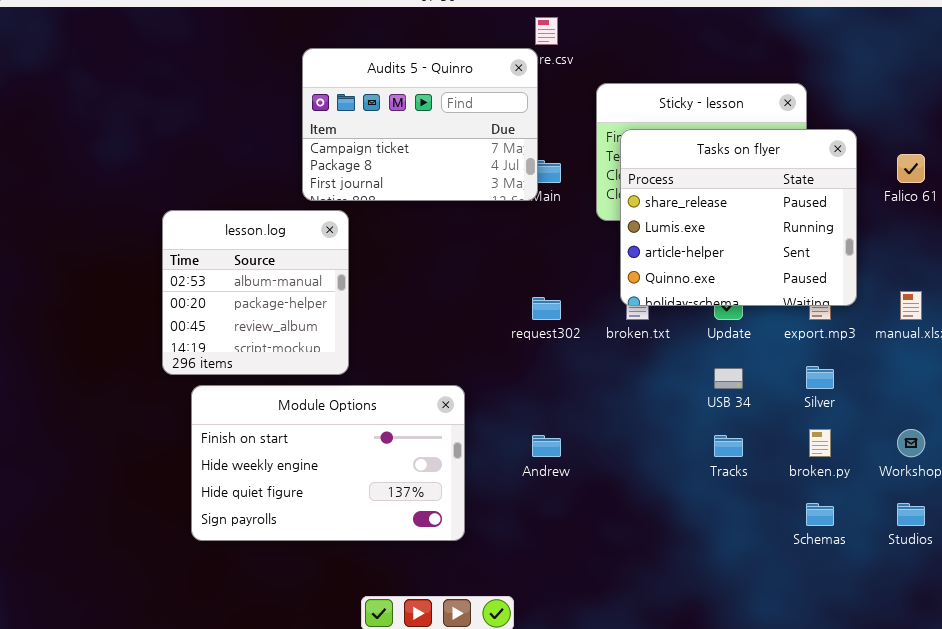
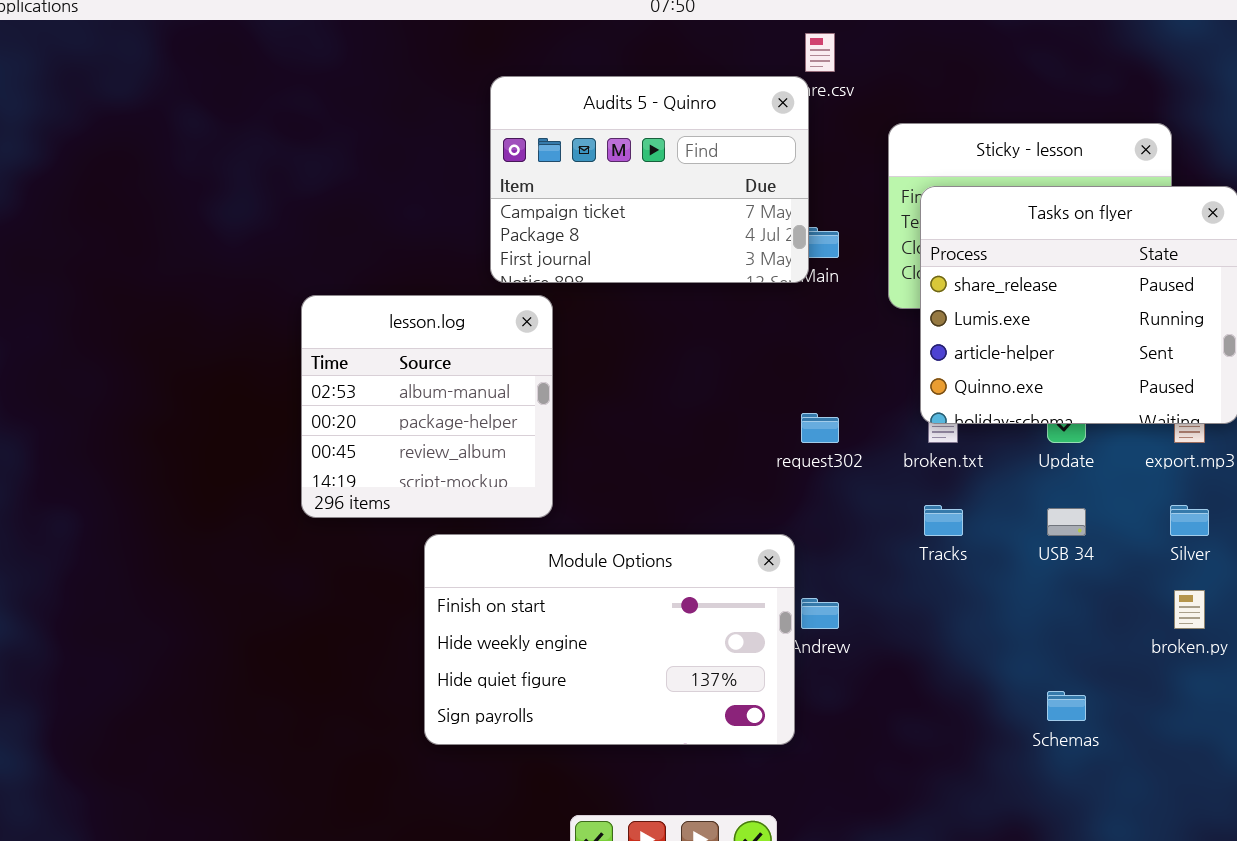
Module Options: [191,385,465,541] -> [424,534,795,745], moved
Tracks: [714,435,743,457] -> [924,505,963,536], moved
Schemas: [806,503,834,526] -> [1047,691,1086,721], moved

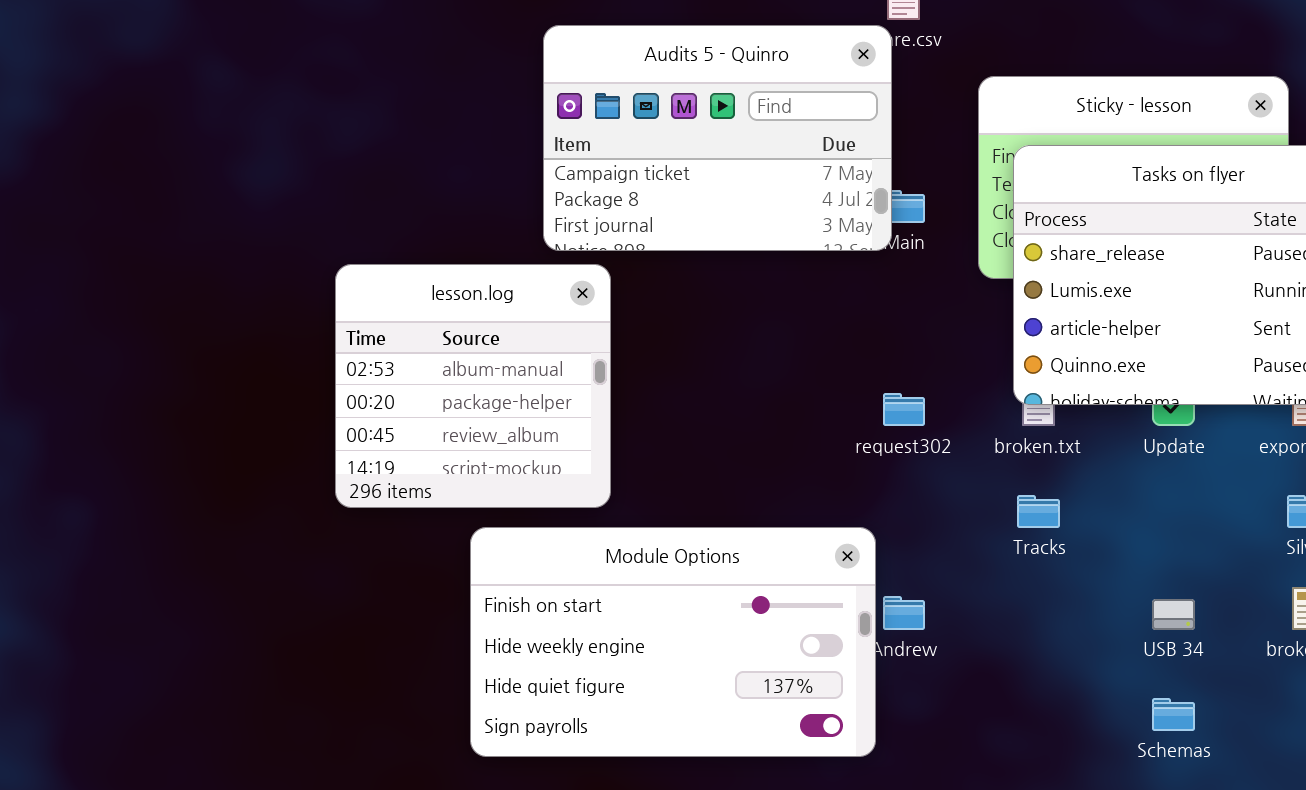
USB 34: [1047,508,1086,536] -> [1152,599,1195,630], moved

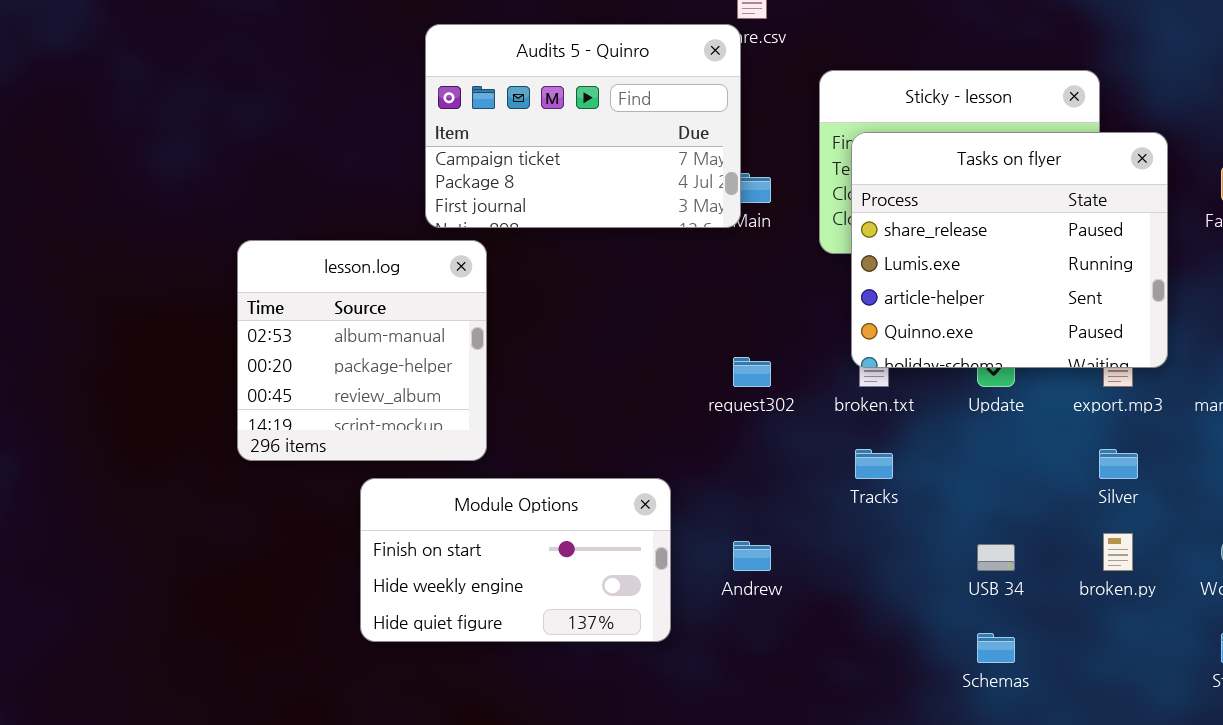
Module Options: [470,527,876,757] -> [360,478,671,642], resized

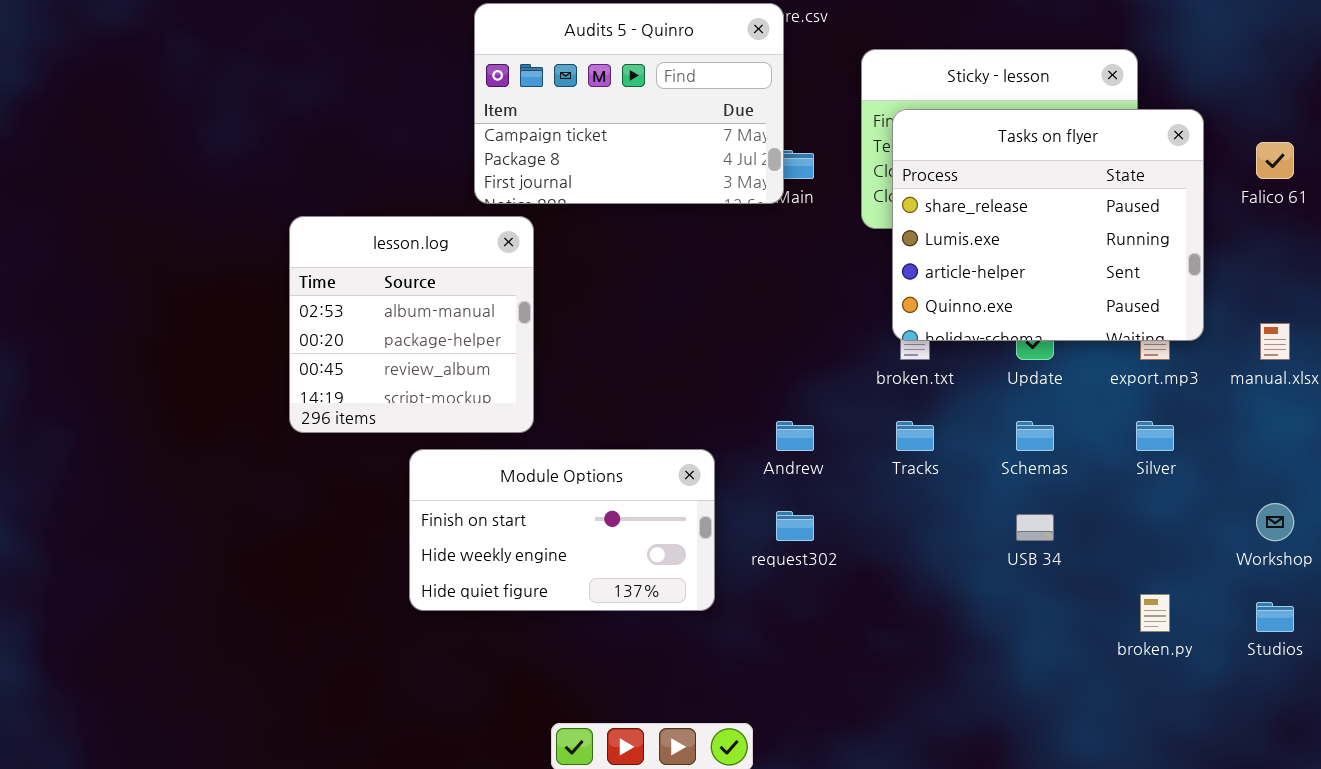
request302: [733,357,771,387] -> [776,511,814,541], moved
broken.py: [1103,533,1133,571] -> [1140,594,1170,632], moved
Andrew: [733,541,771,571] -> [776,421,814,451], moved
Schemas: [977,633,1015,663] -> [1016,421,1054,451], moved

